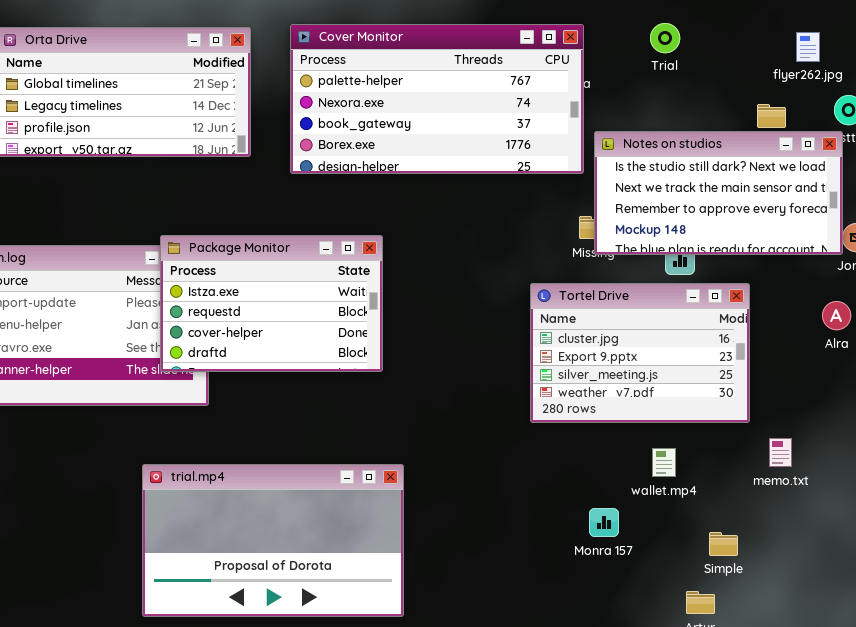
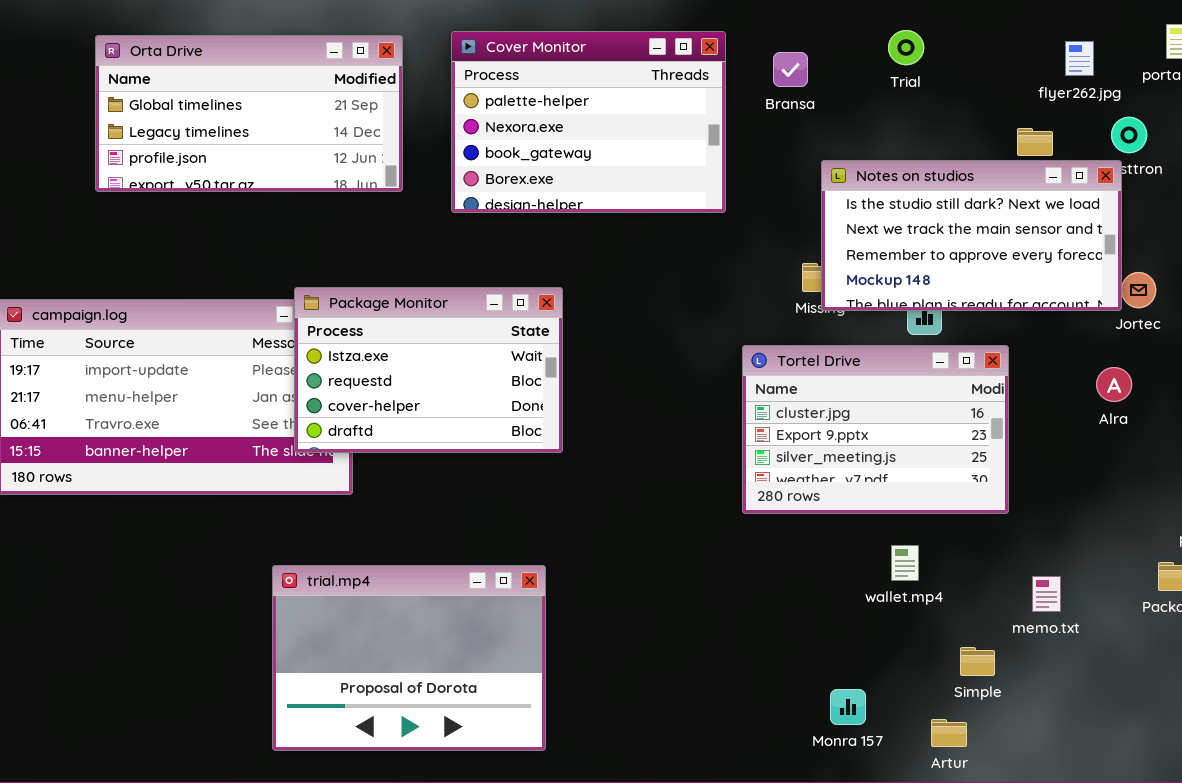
Cover Monitor: [290,24,584,174] -> [451,31,726,213], resized
memo.txt: [769,438,792,467] -> [1032,576,1061,612], moved
trial.mp4: [142,464,404,617] -> [272,565,546,751], resized
Monra 157: [589,508,619,537] -> [830,689,866,725], moved

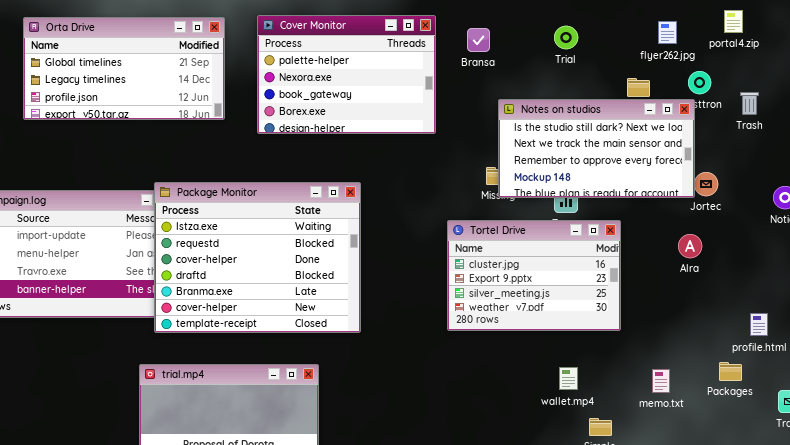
Trial: [888,30,924,65] -> [554,26,578,49], moved
Package Monitor: [294,287,563,453] -> [154,182,361,333], resized
wallet.mp4: [891,545,919,581] -> [559,367,578,390], moved
memo.txt: [1032,576,1061,612] -> [652,369,670,393], moved

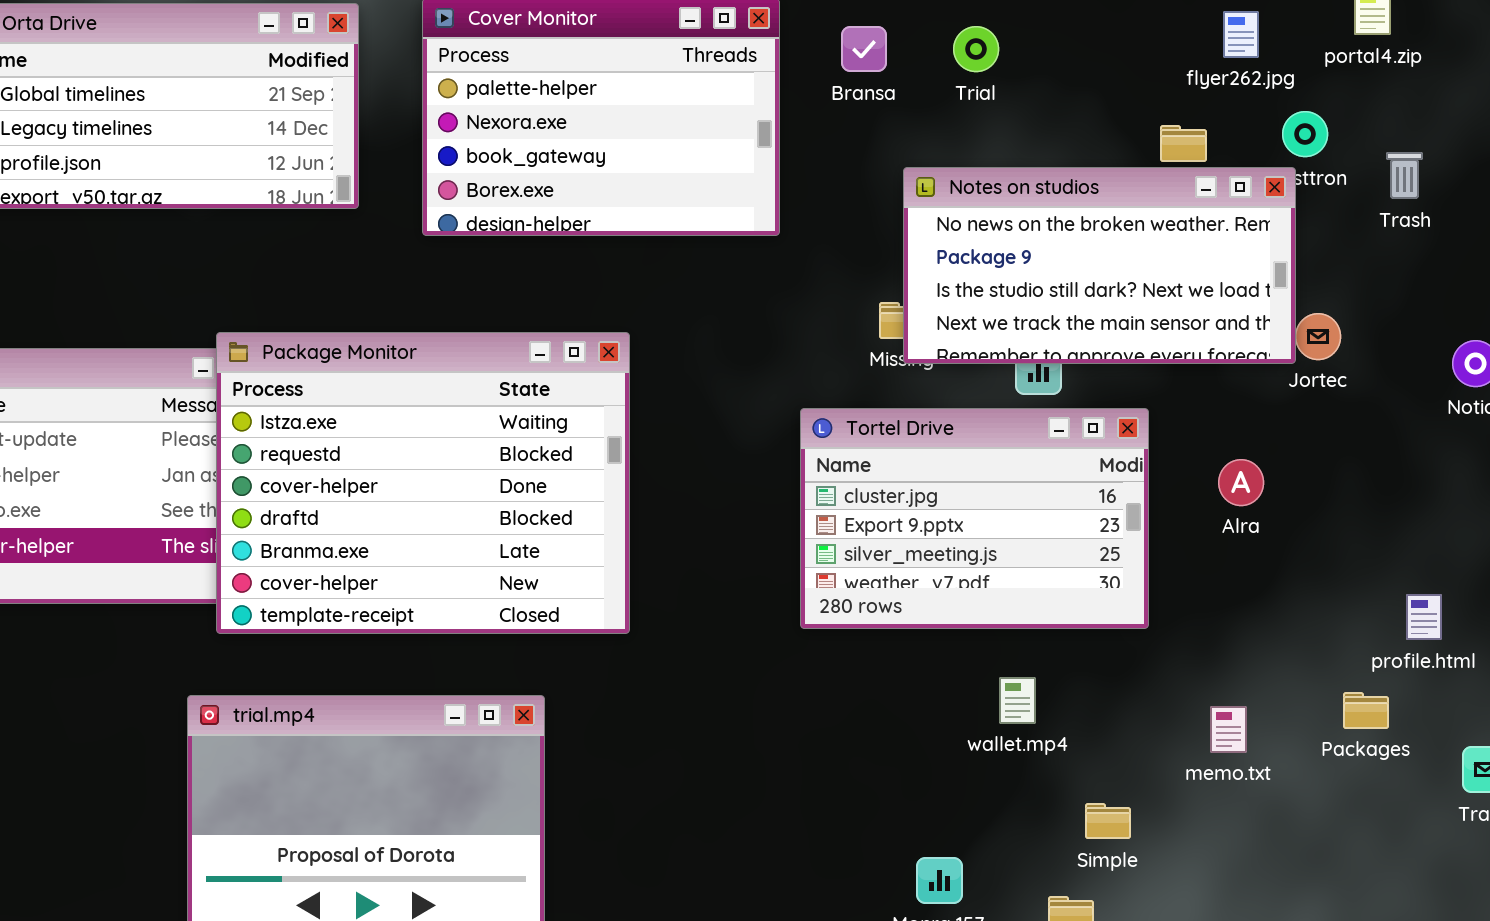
Trial: [554,26,578,49] -> [953,26,999,72], moved
Notes on studios: [498,99,695,198] -> [903,167,1296,364], scrolled up 2 rows
Alra: [678,234,702,258] -> [1218,459,1264,506], moved
wallet.mp4: [559,367,578,390] -> [999,677,1036,724], moved

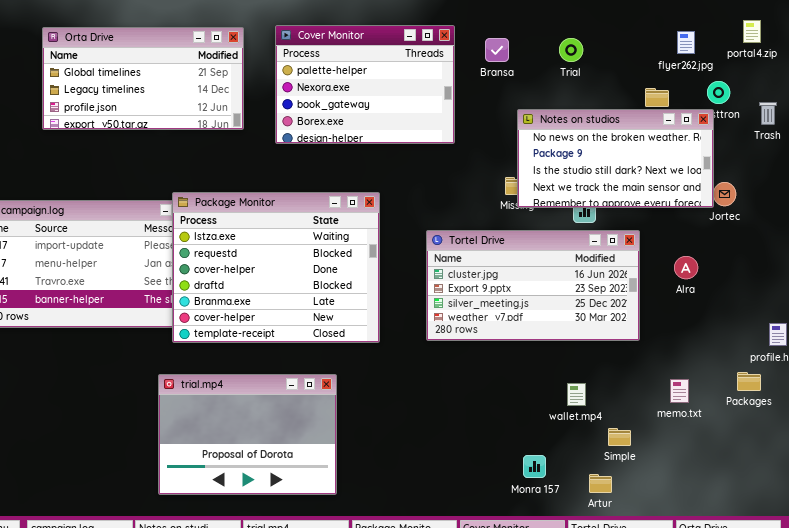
Trial: [953,26,999,72] -> [559,38,583,62], moved
Tortel Drive: [800,408,1149,629] -> [426,230,640,341], resized
wallet.mp4: [999,677,1036,724] -> [567,383,586,406], moved

